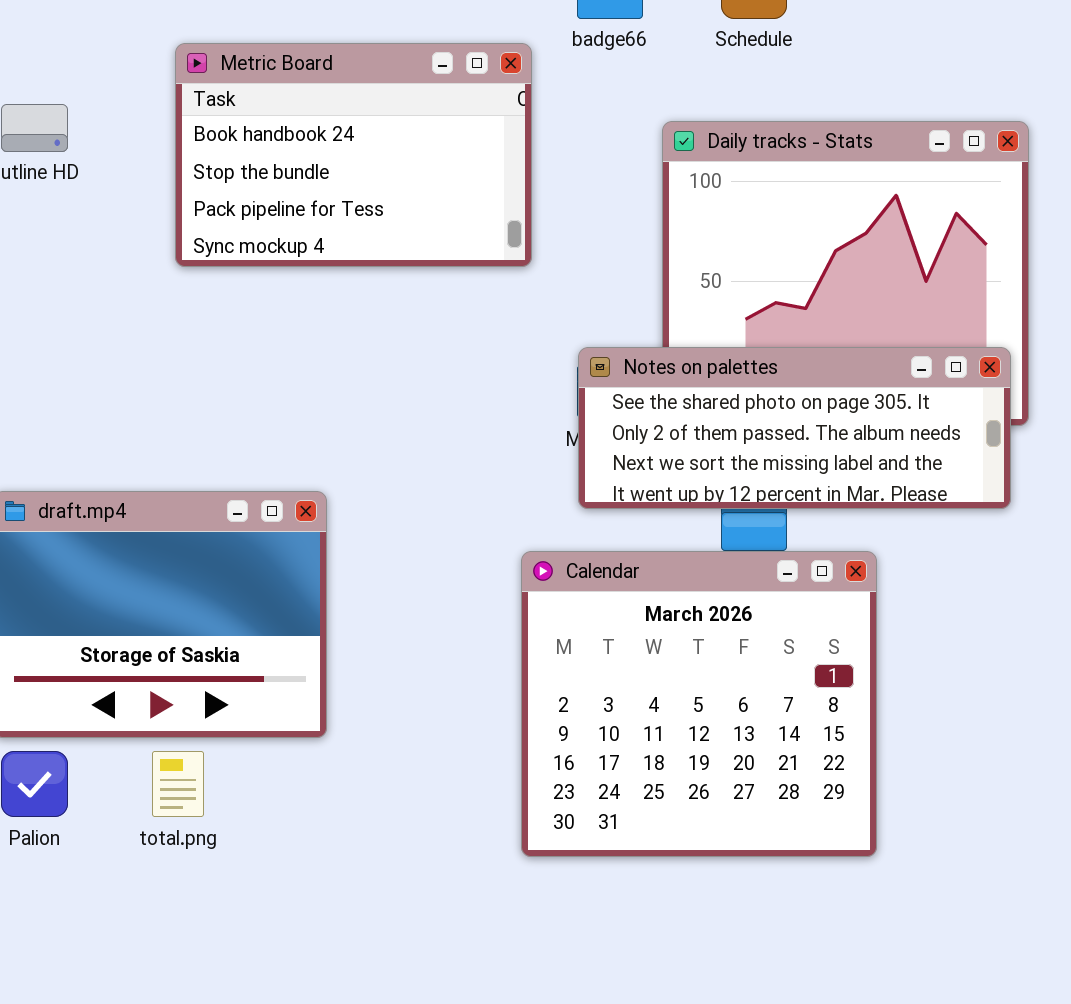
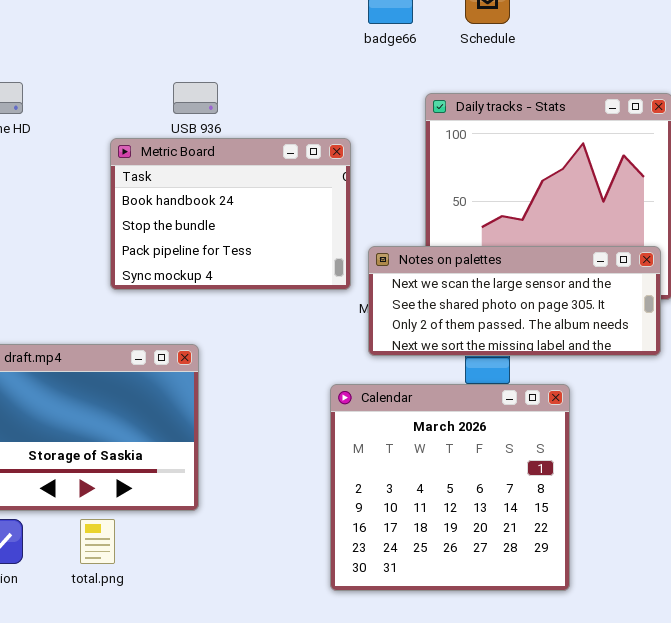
Metric Board: [175,43,532,267] -> [110,138,351,290], moved
Notes on palettes: [578,347,1011,509] -> [368,246,661,356], scrolled up 1 row

